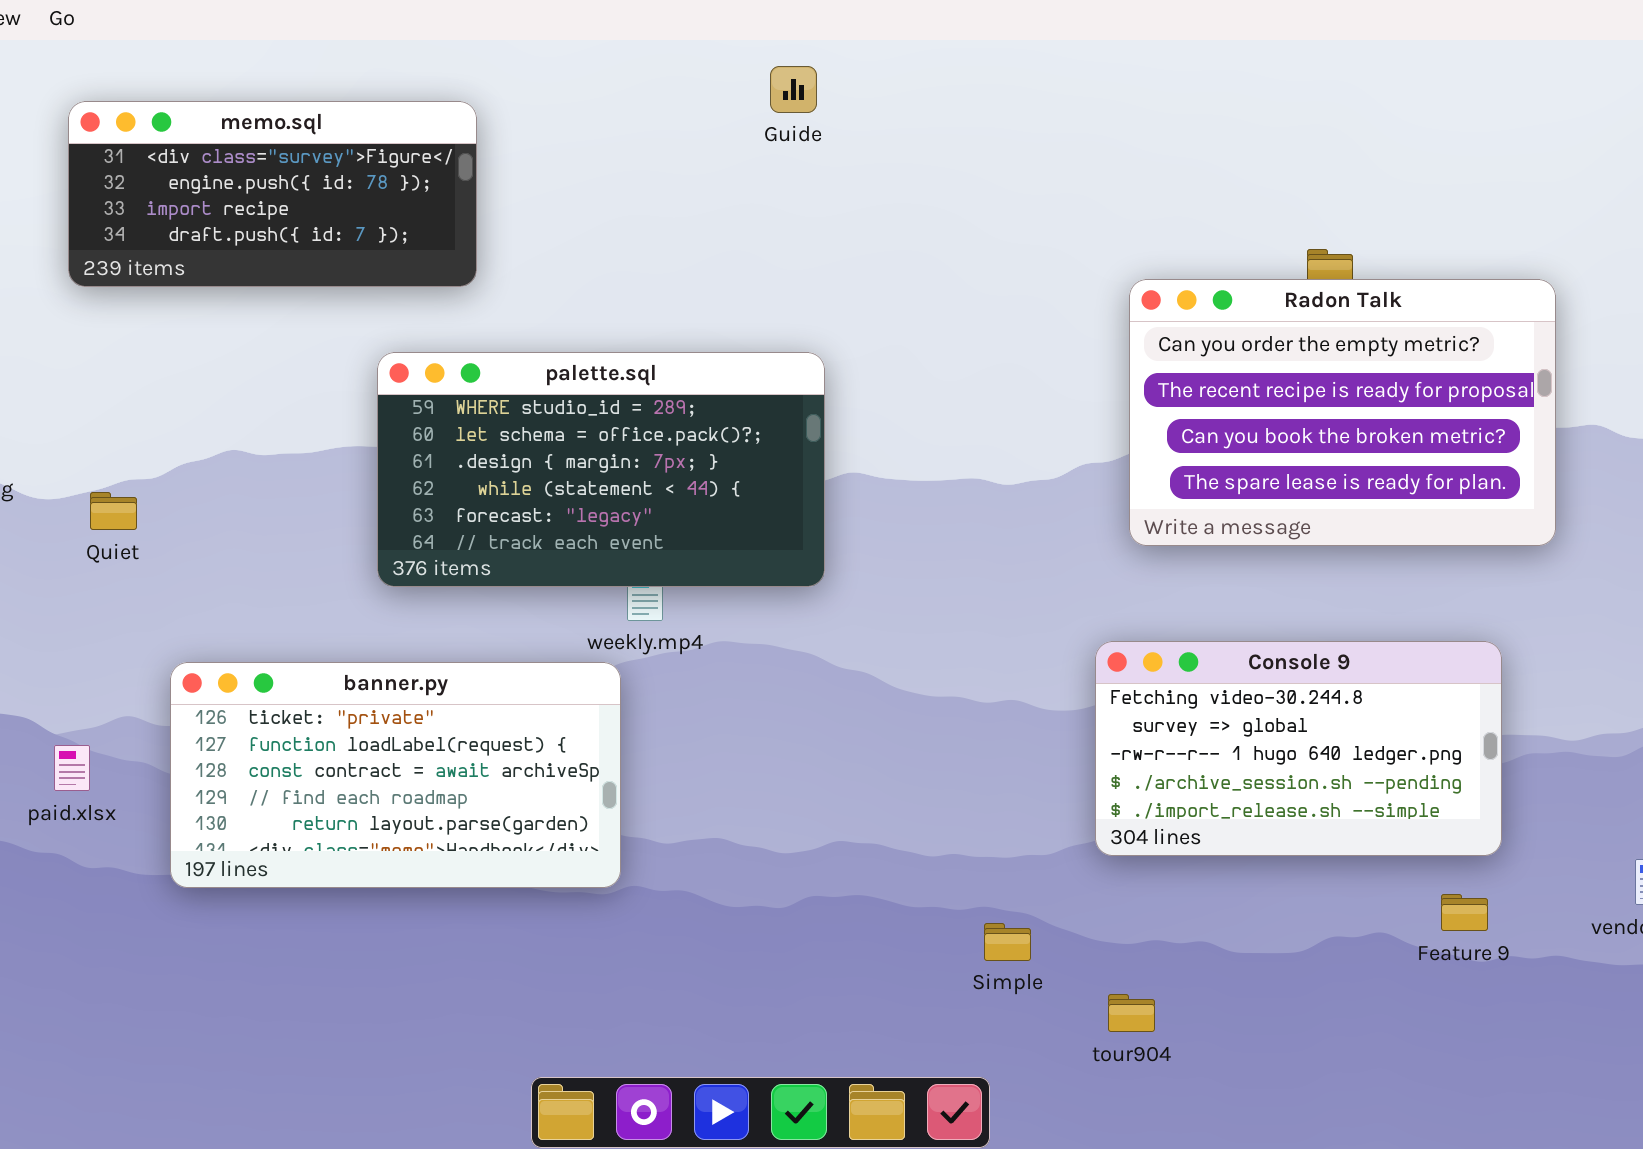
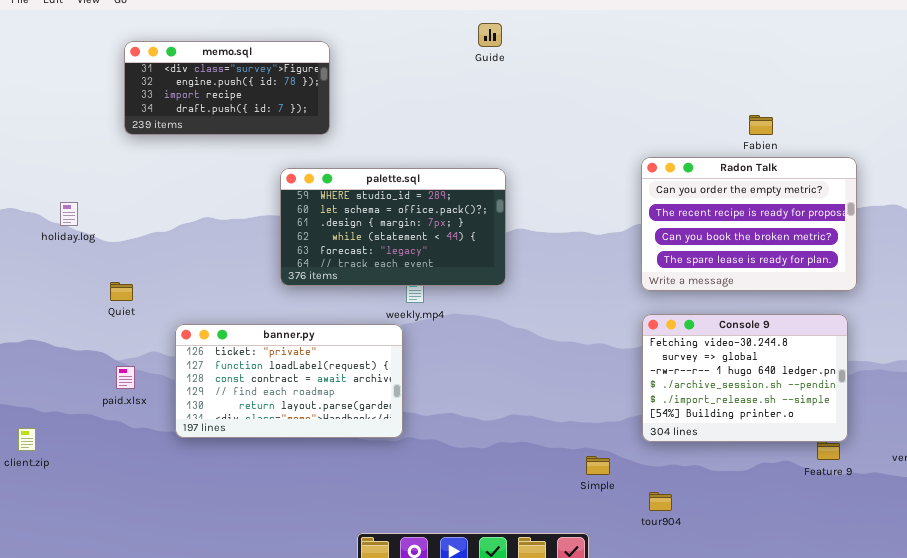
Radon Talk: [1129,279,1556,546] -> [641,157,857,291], moved
Quiet: [90,492,137,530] -> [110,282,133,301], moved
Console 9: [1095,641,1502,856] -> [642,314,848,442], resized

